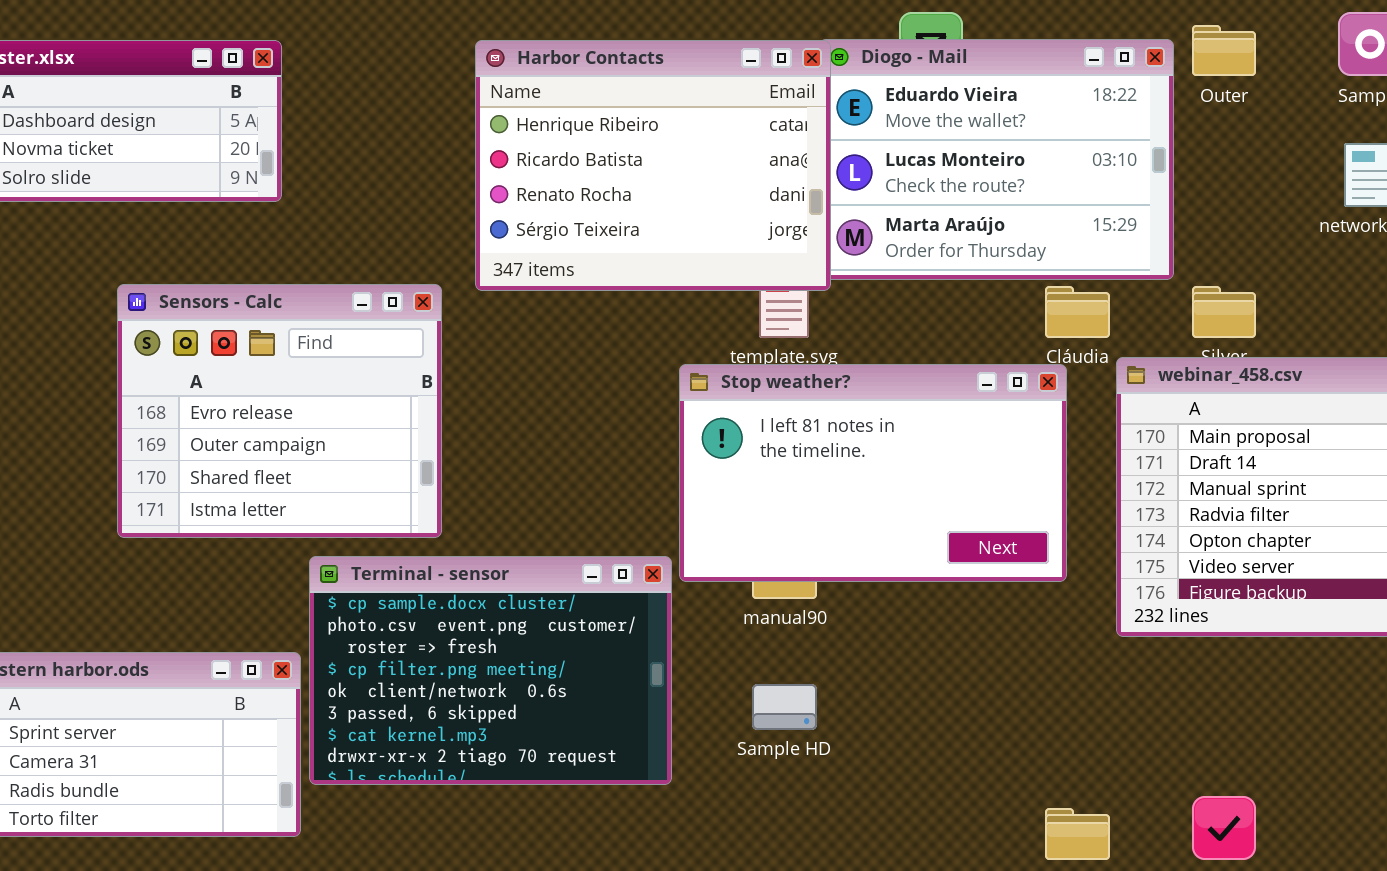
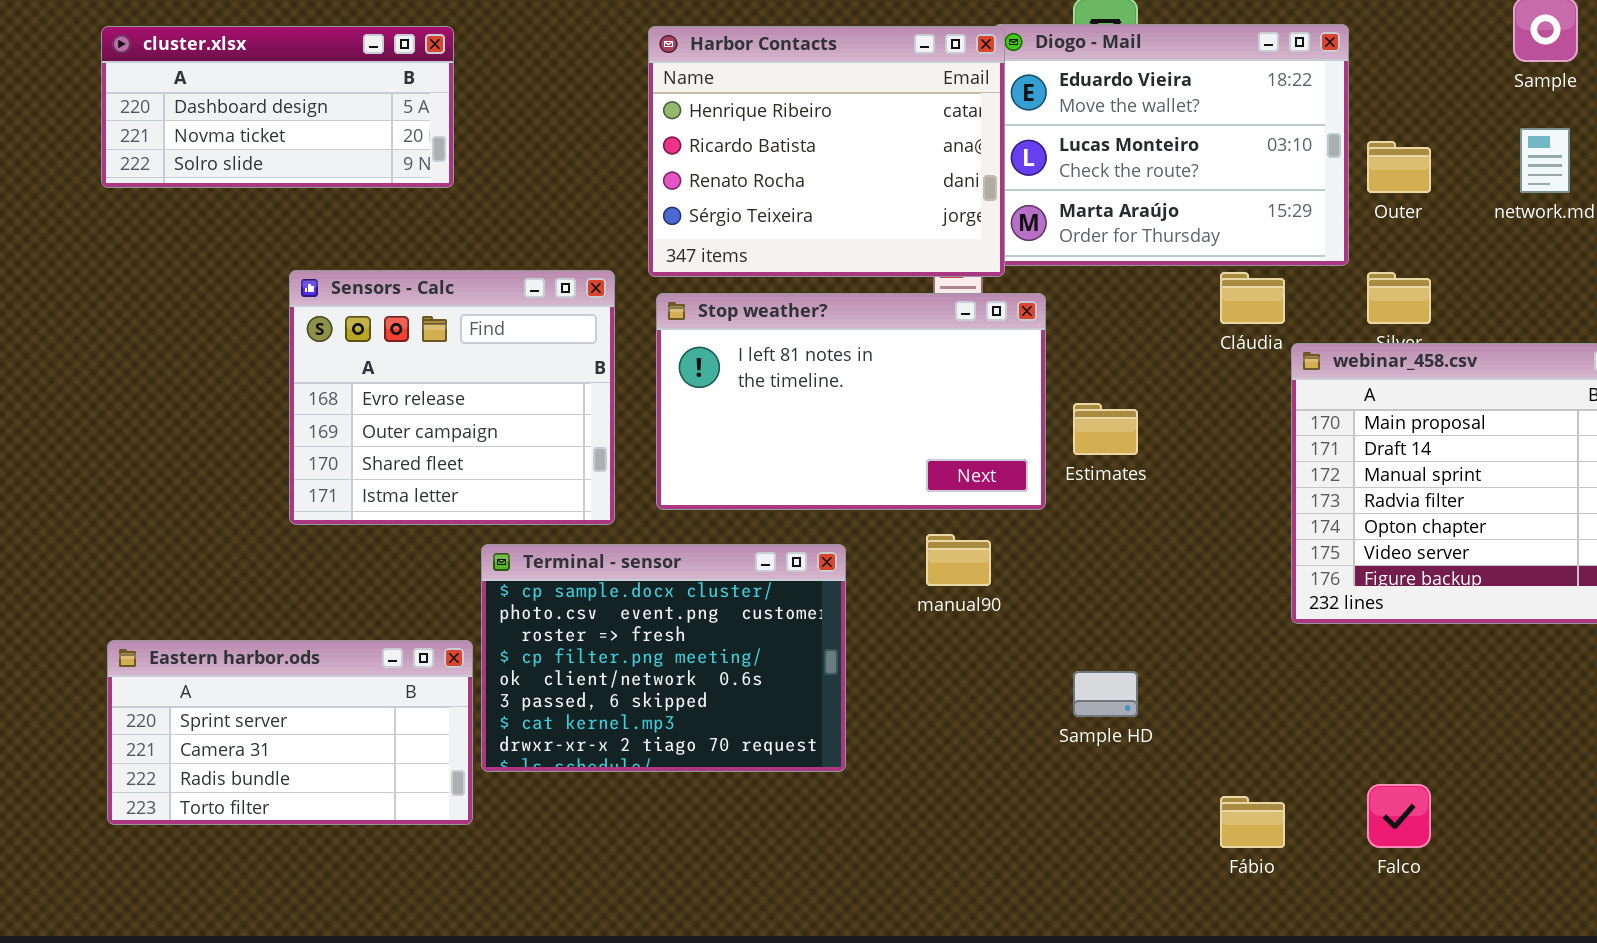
Outer: [1192,25,1256,76] -> [1367,141,1431,193], moved
Stop weather?: [679,364,1067,582] -> [656,293,1046,510], moved
Sample HD: [752,684,817,730] -> [1073,671,1138,717], moved

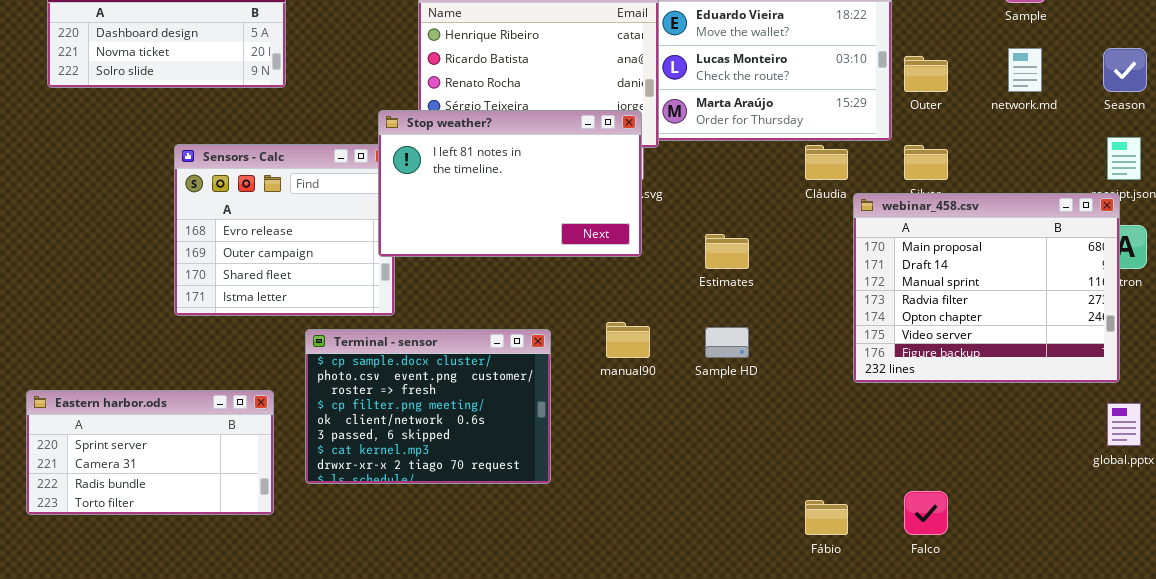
Stop weather?: [656,293,1046,510] -> [378,110,642,257], moved
Eastern harbor.ods: [107,640,473,825] -> [26,390,274,515], moved
Sample HD: [1073,671,1138,717] -> [705,327,749,358], moved

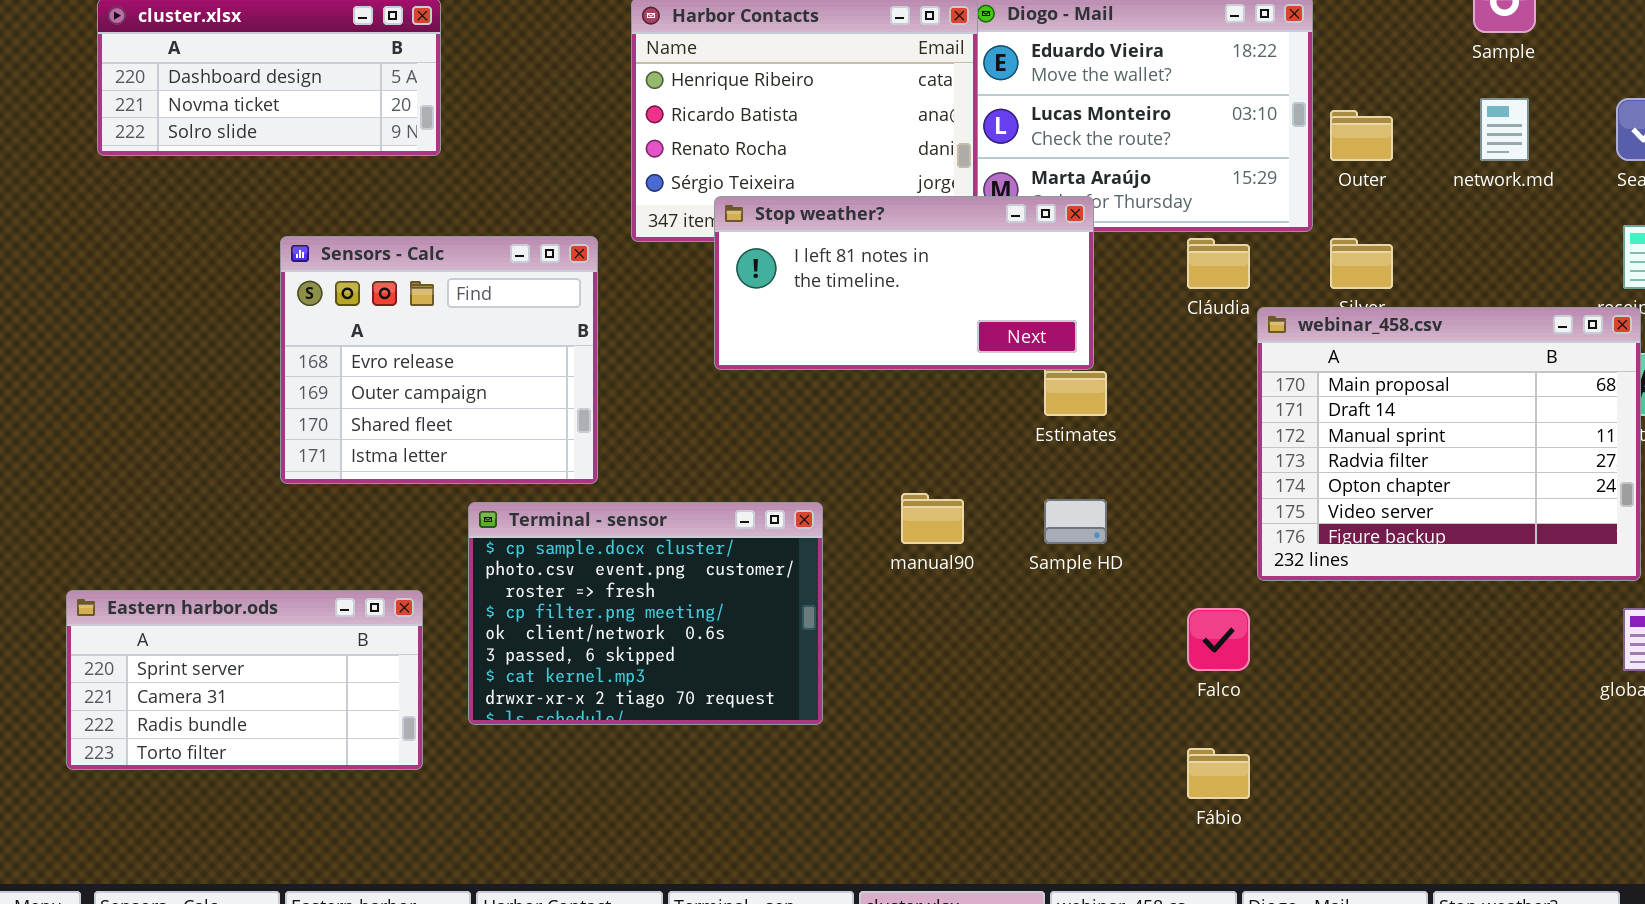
Stop weather?: [378,110,642,257] -> [714,196,1094,370], moved, resized
Falco: [904,491,948,535] -> [1187,608,1250,671], moved

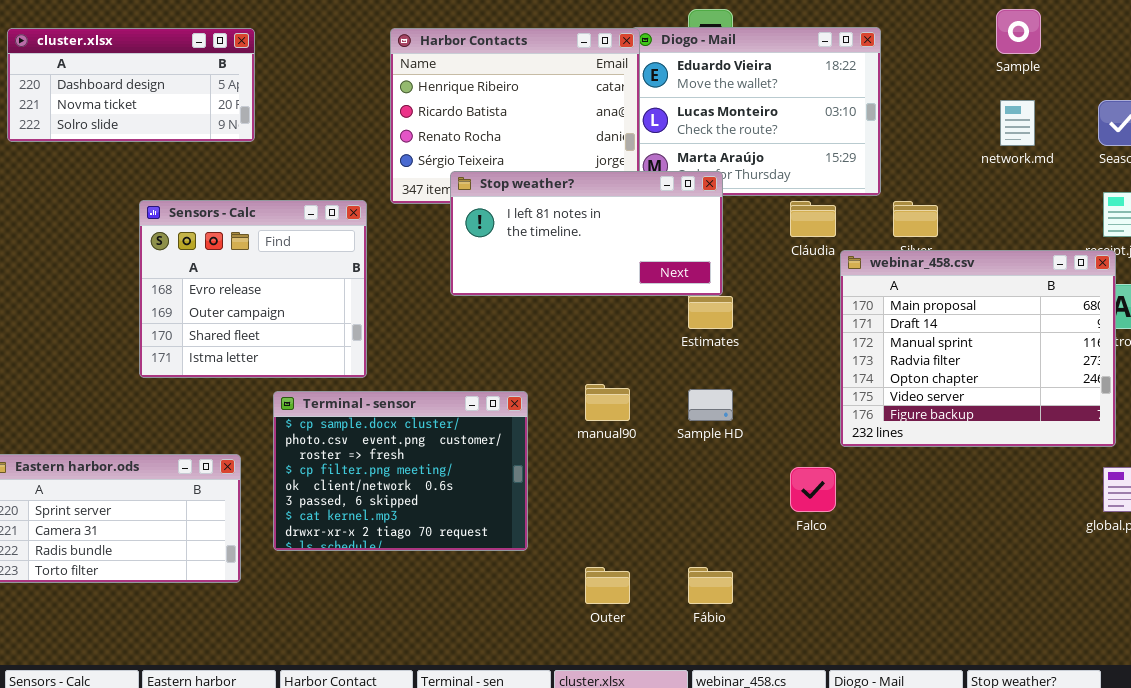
Outer: [1330,110,1393,161] -> [585,567,630,604], moved
Fábio: [1187,748,1250,799] -> [688,567,733,604], moved

